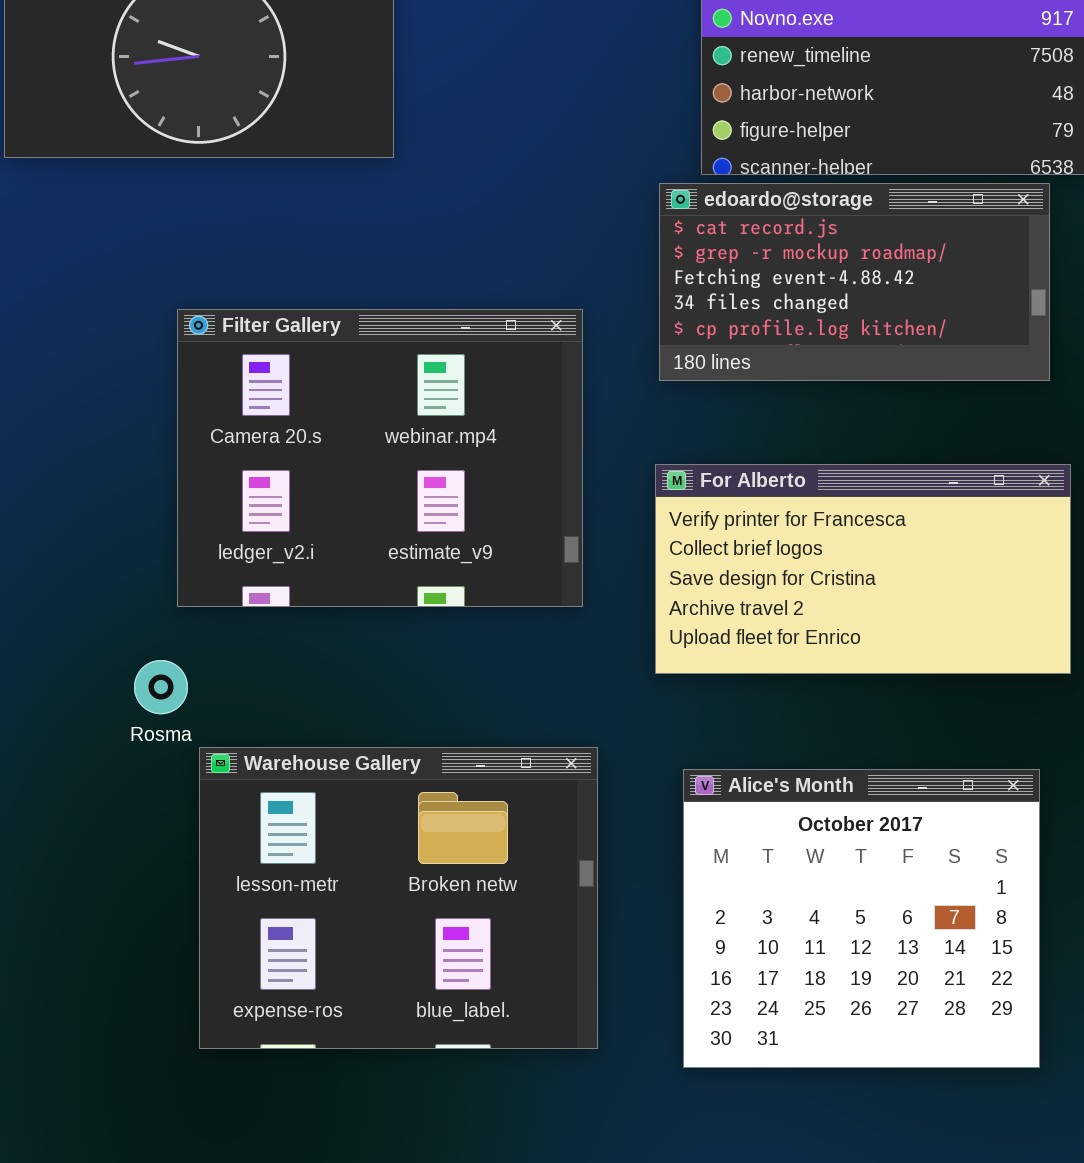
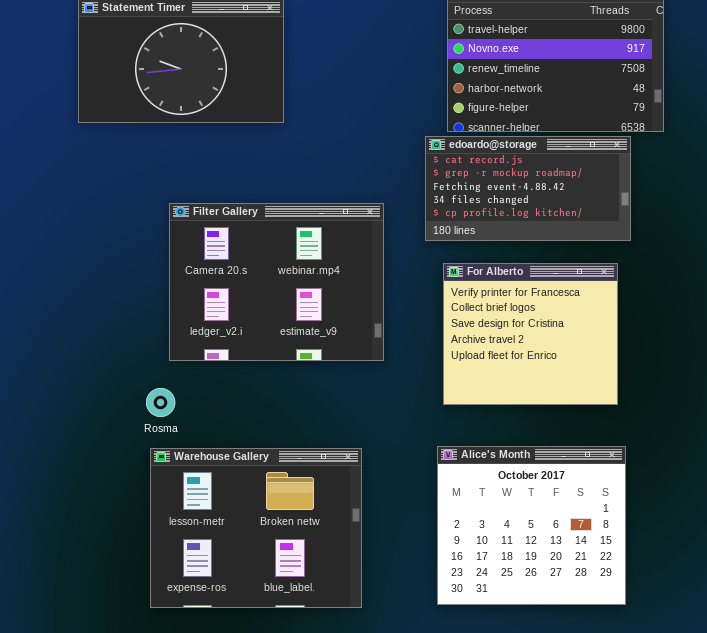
For Alberto: [655,464,1071,674] -> [443,263,618,405], moved, resized
Warehouse Gallery: [199,747,598,1049] -> [150,448,362,608], moved

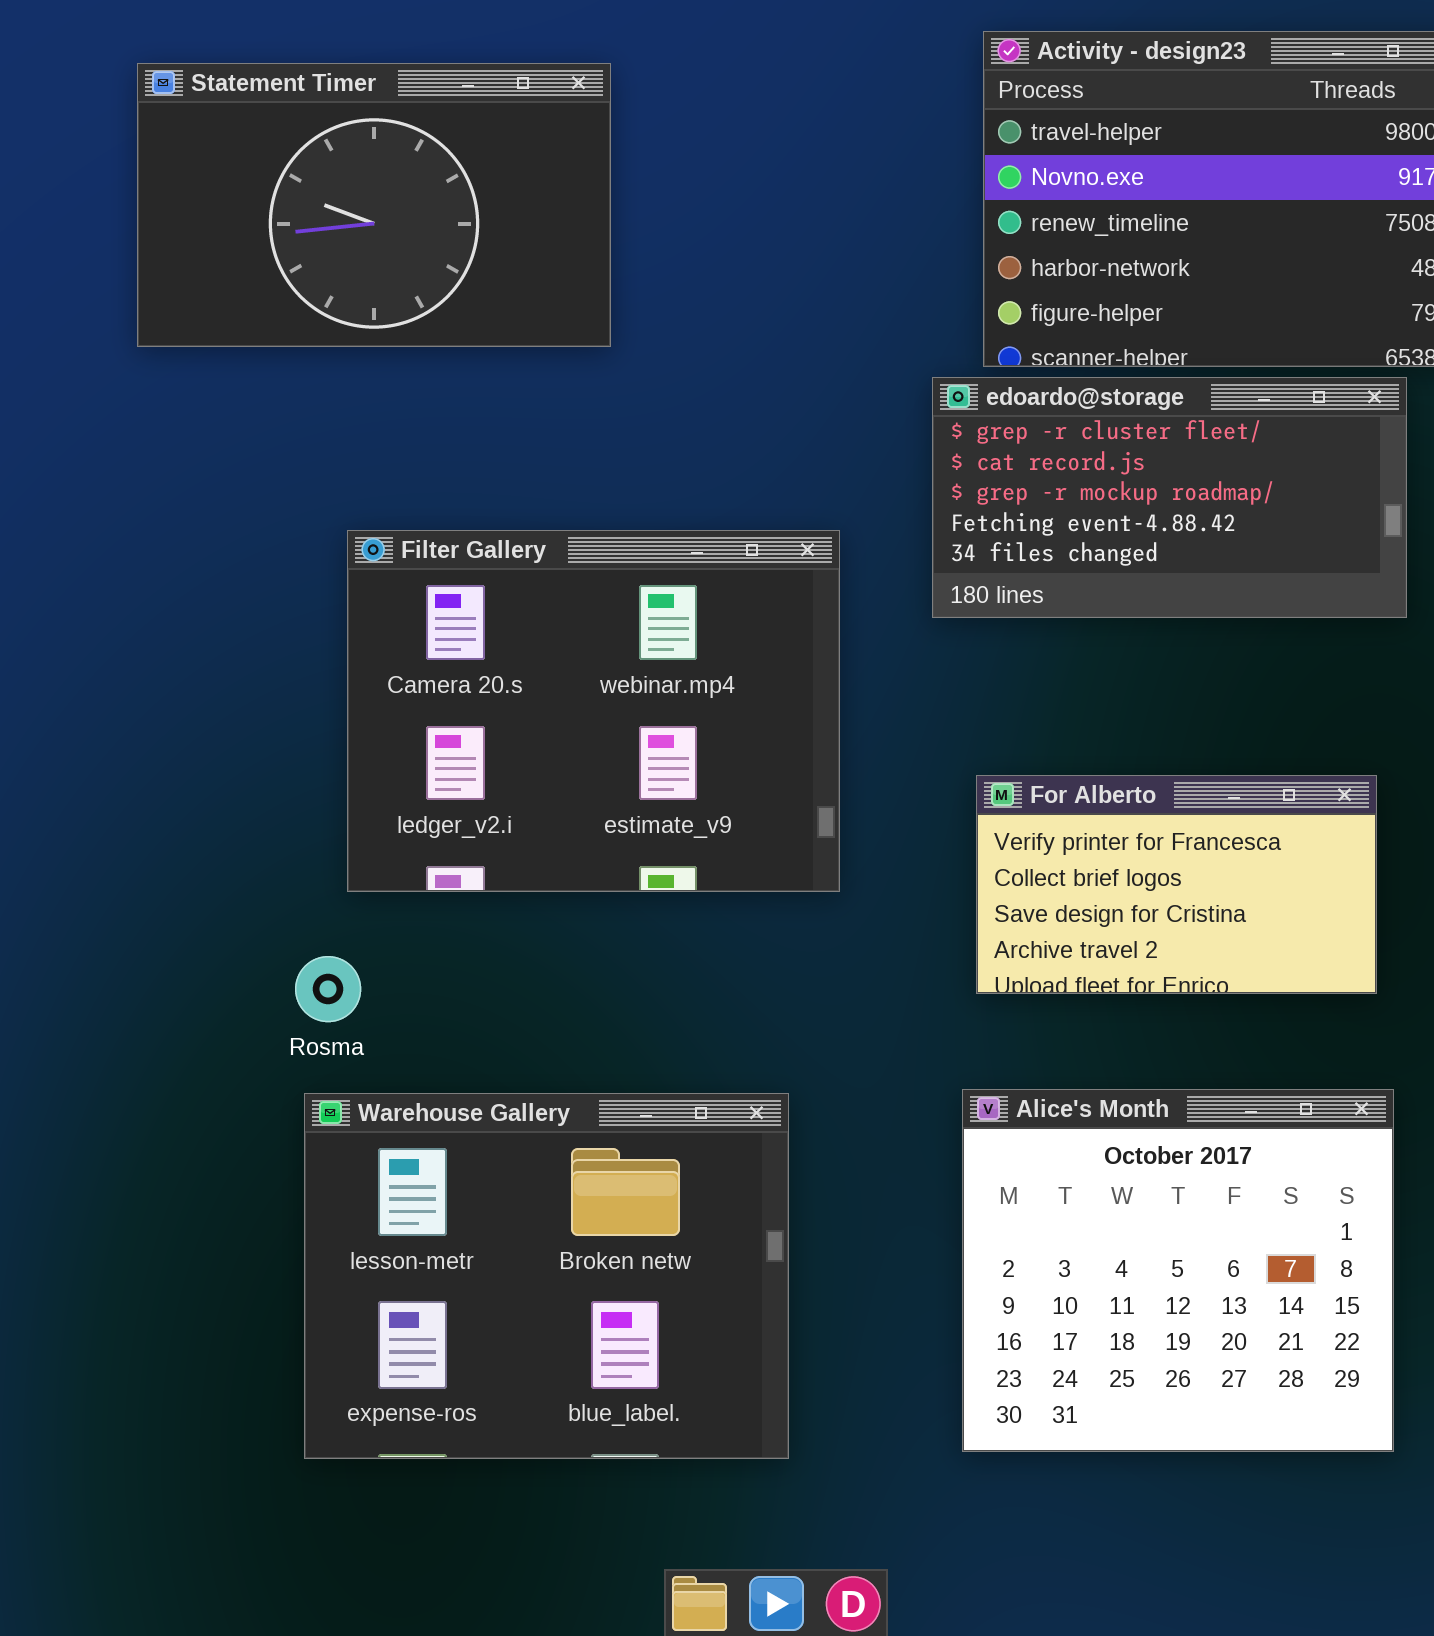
edoardo@storage: [425,136,631,241] -> [932,377,1407,618], scrolled up 1 row
For Alberto: [443,263,618,405] -> [976,775,1377,994], resized

